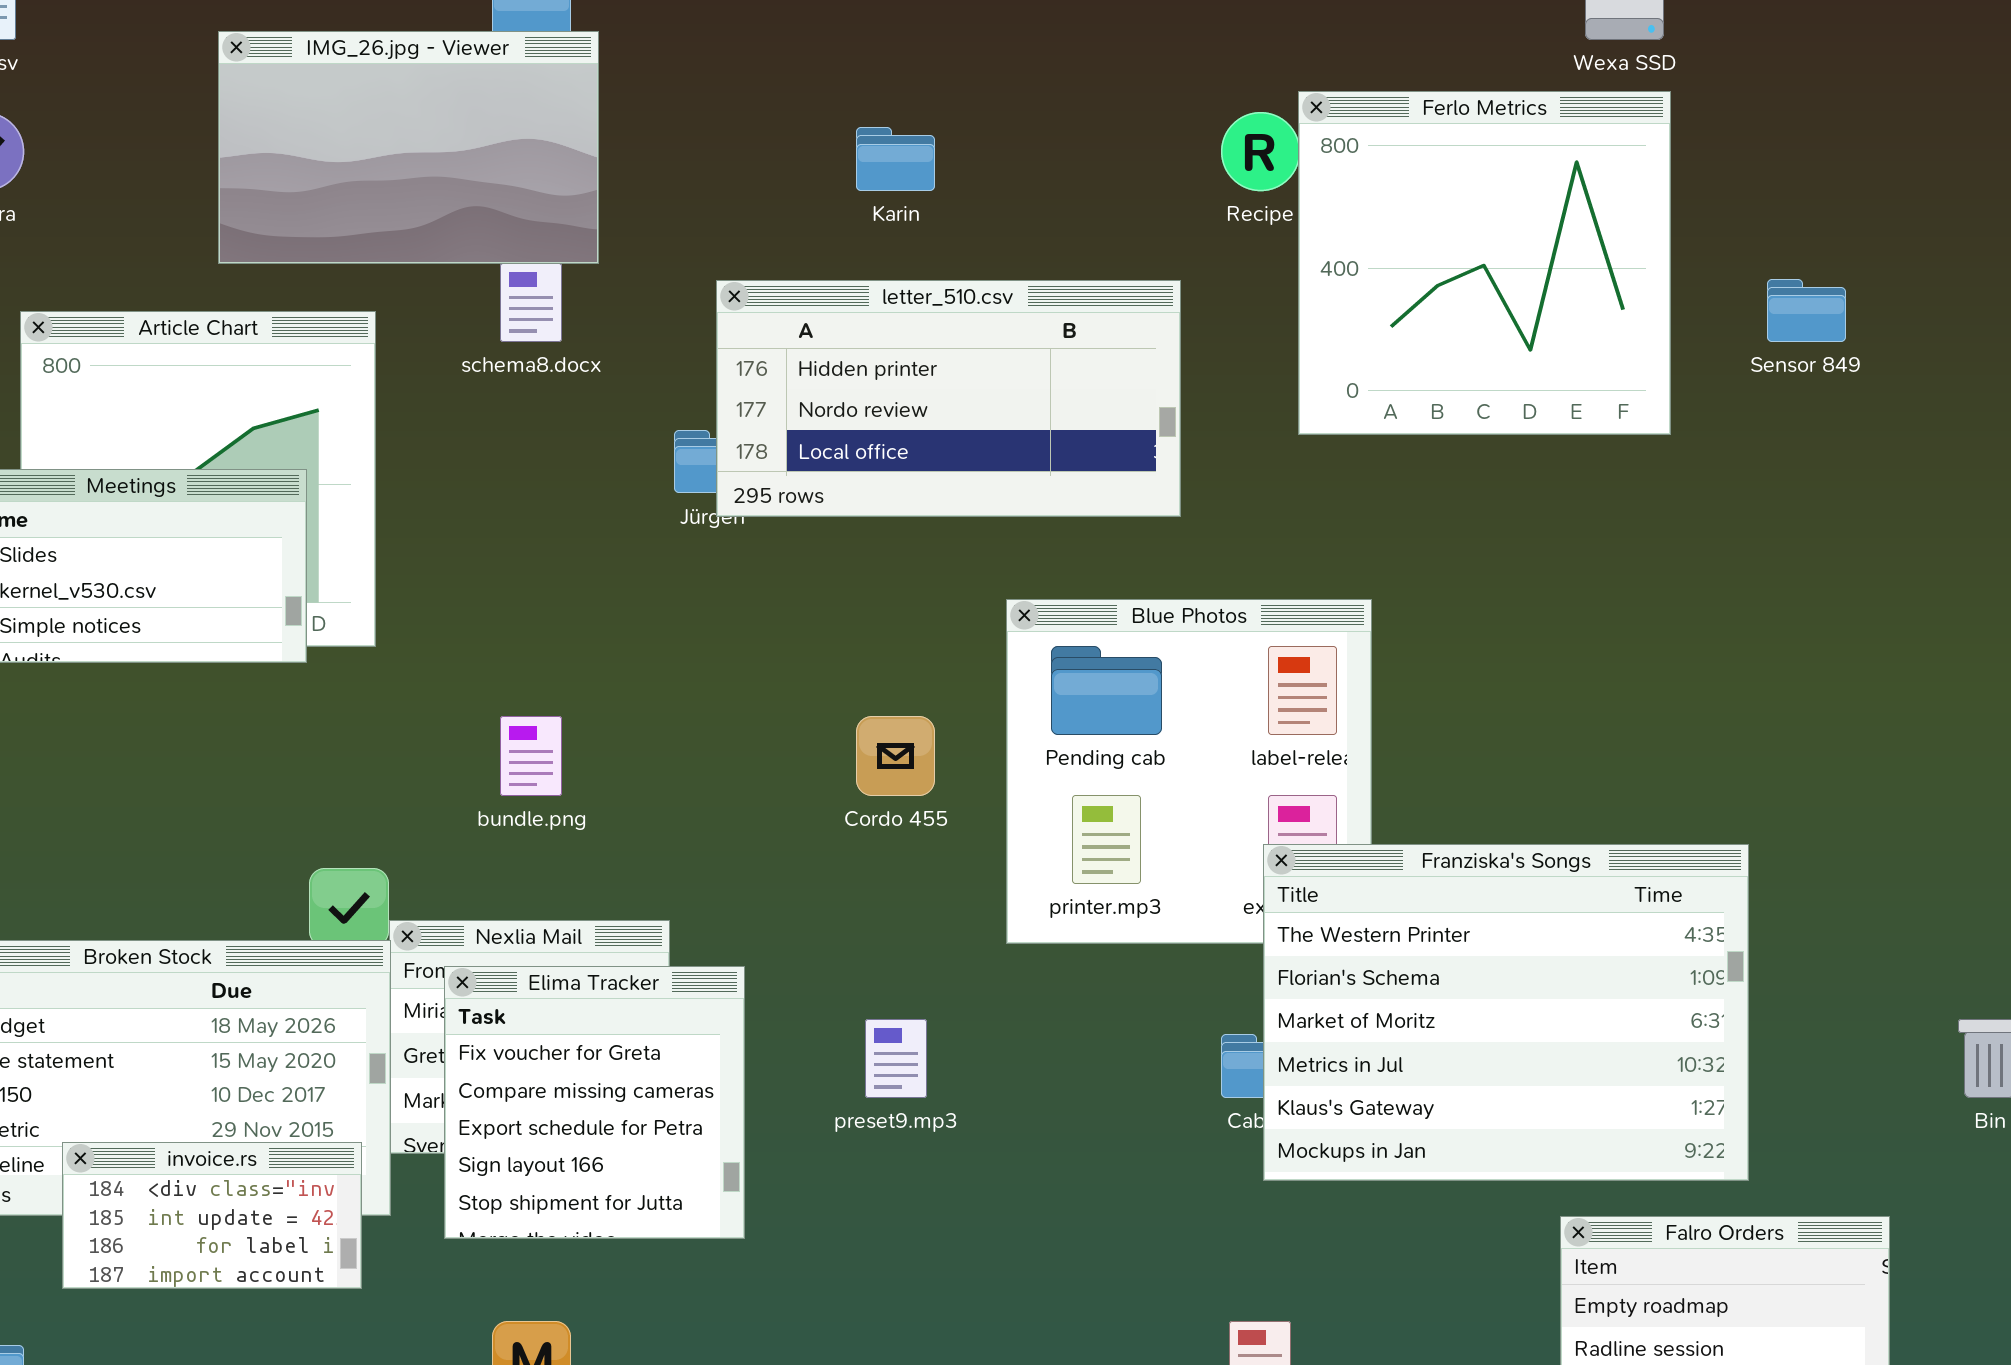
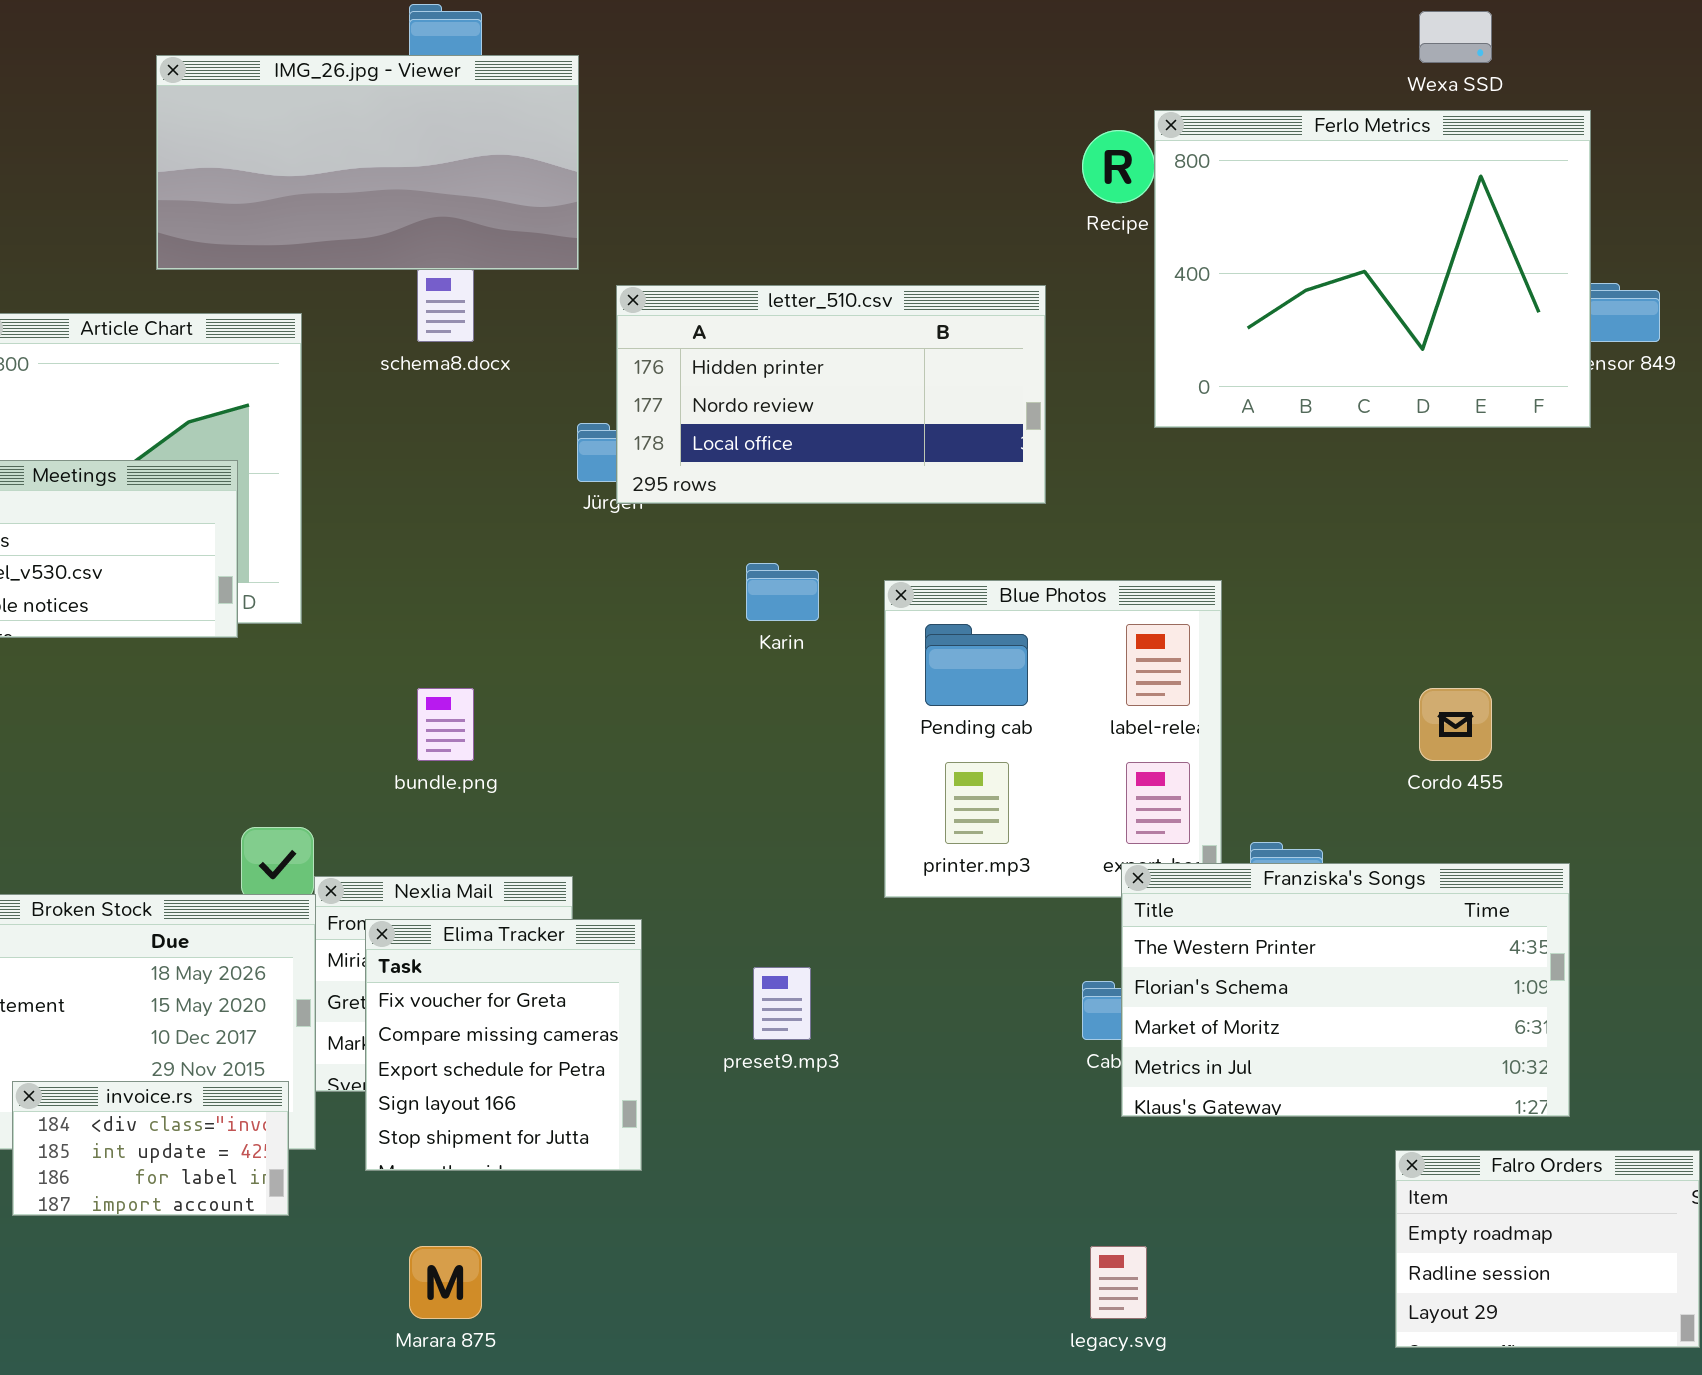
IMG_26.jpg - Viewer: [218,31,599,264] -> [156,55,579,270], resized
Ferlo Metrics: [1298,91,1671,435] -> [1154,110,1591,428], resized
Karin: [856,127,935,191] -> [746,563,819,621], moved
Cordo 455: [856,716,935,796] -> [1419,688,1492,761], moved
Franziska's Songs: [1263,844,1749,1181] -> [1121,863,1570,1117], resized

